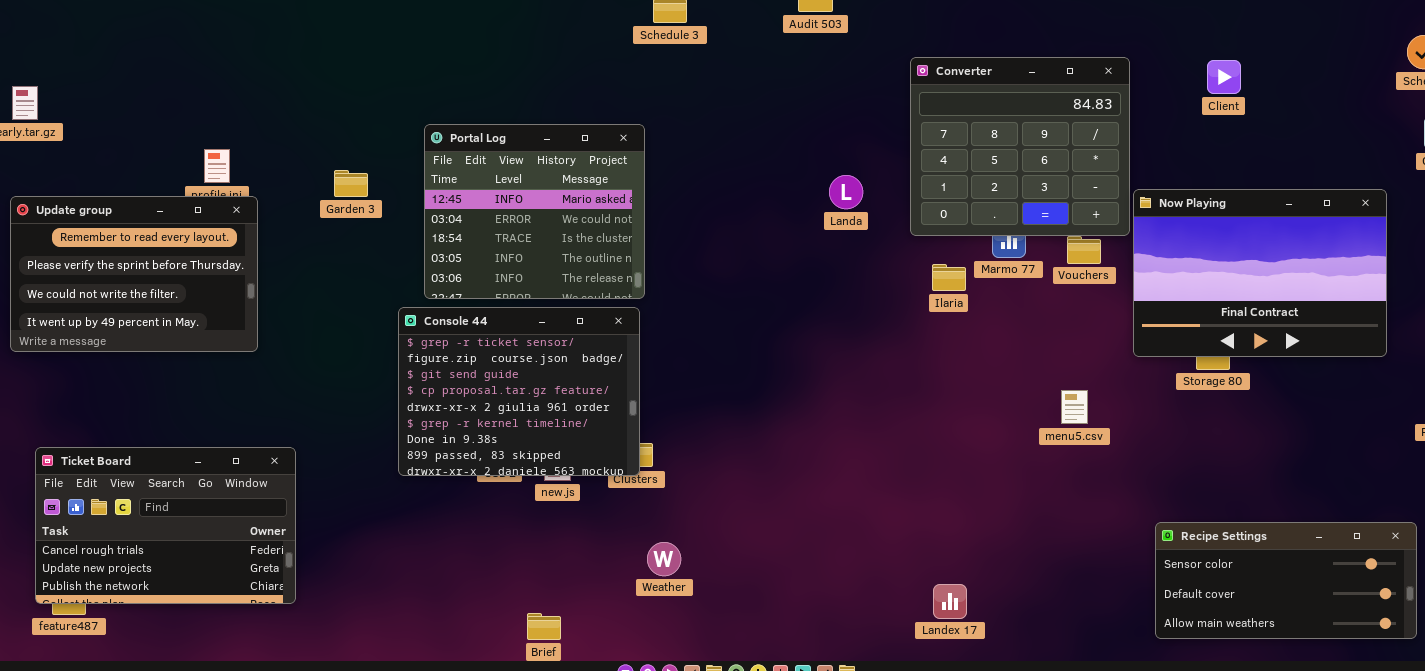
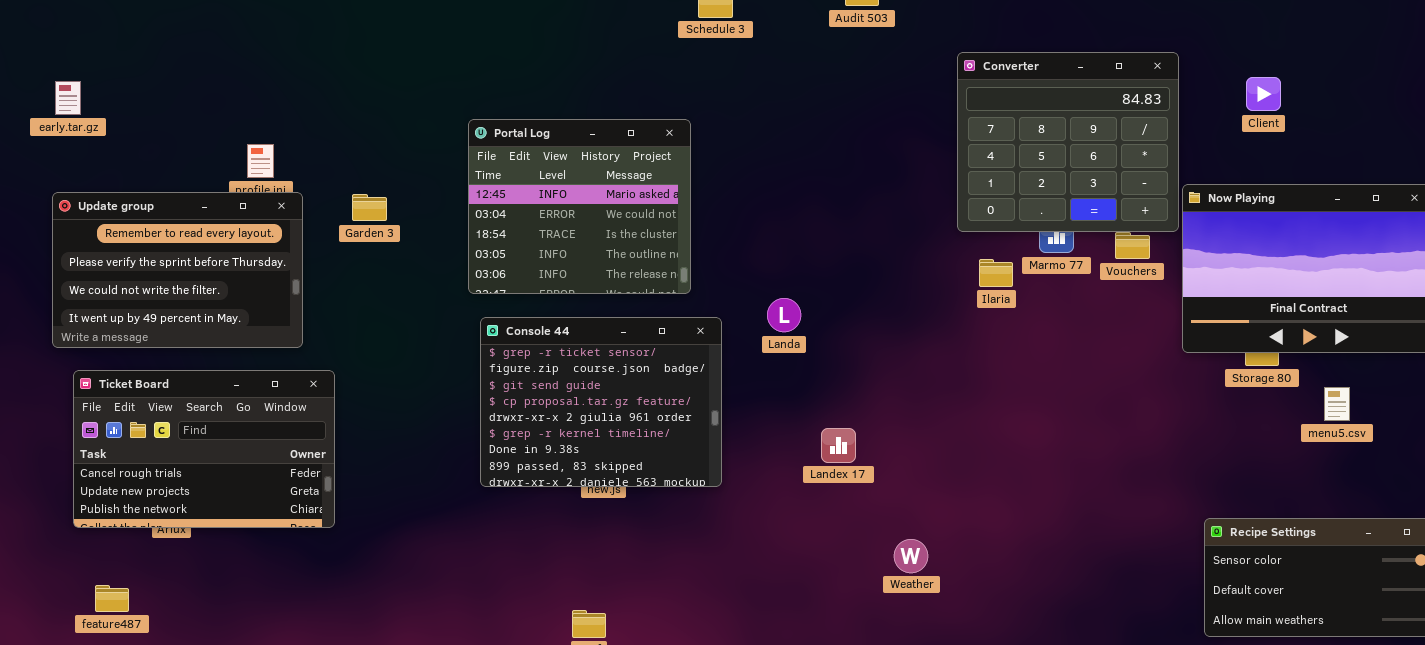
Client: [1207,60,1241,94] -> [1246,77,1281,111], moved
Garden 3: [334,170,368,197] -> [352,194,387,221], moved
Landa: [829,175,863,209] -> [767,298,801,332], moved
Console 44: [398,307,640,476] -> [480,317,722,487], moved
menu5.csv: [1061,390,1088,424] -> [1324,387,1350,421], moved
Ticket Board: [35,447,296,604] -> [73,370,335,528], moved
Weather: [647,542,681,576] -> [894,539,928,573], moved
Landex 17: [933,584,967,619] -> [821,428,856,463], moved

